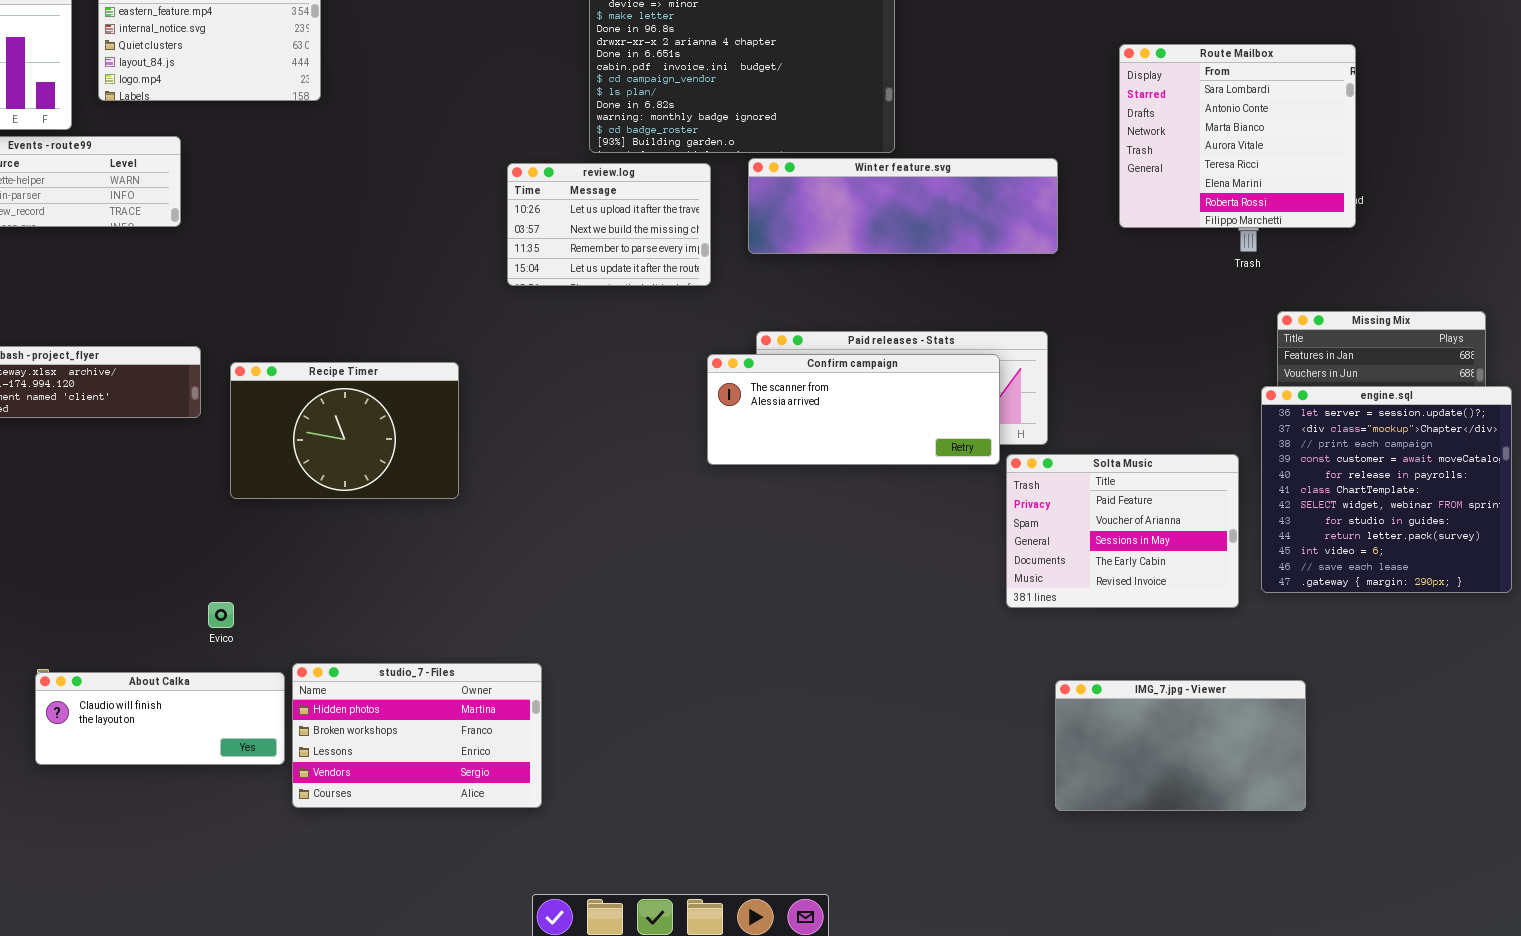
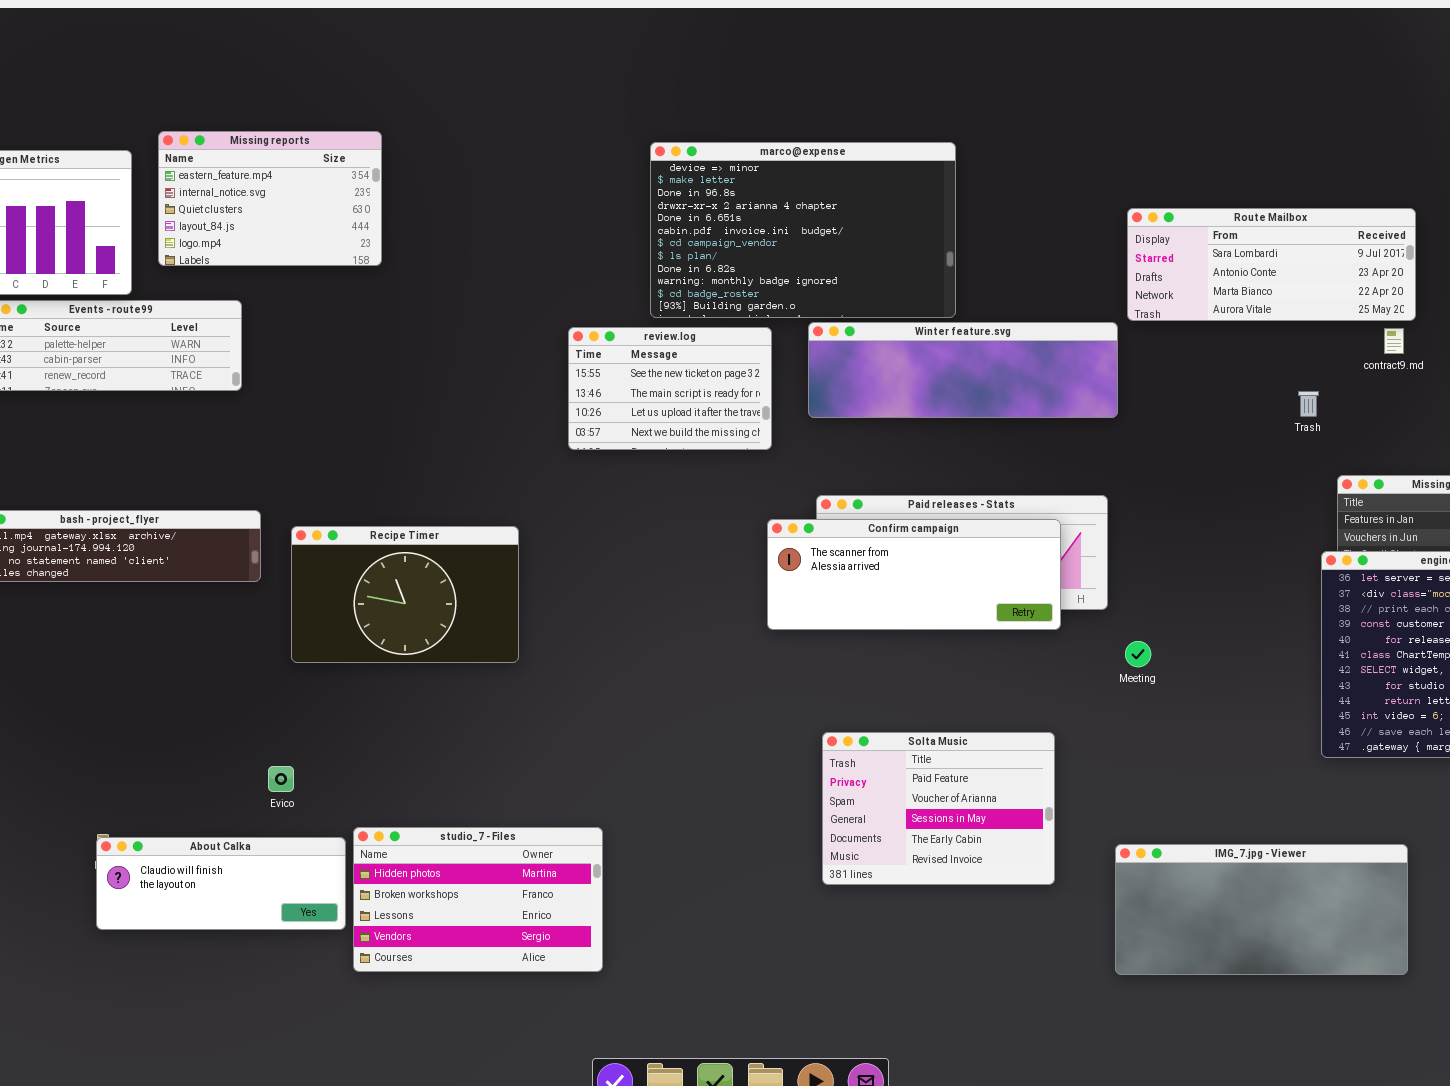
Route Mailbox: [1119,44,1356,228] -> [1127,208,1416,321], resized
review.log: [507,163,711,286] -> [568,327,772,450], scrolled up 2 rows
Solta Music: [1006,454,1239,608] -> [822,732,1055,885], moved
IMG_7.jpg - Viewer: [1055,680,1306,811] -> [1115,844,1408,975], resized

